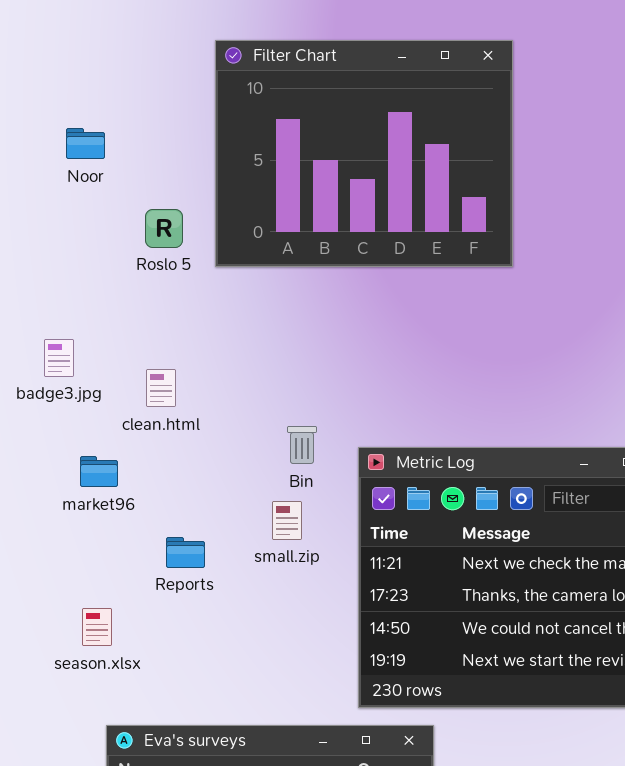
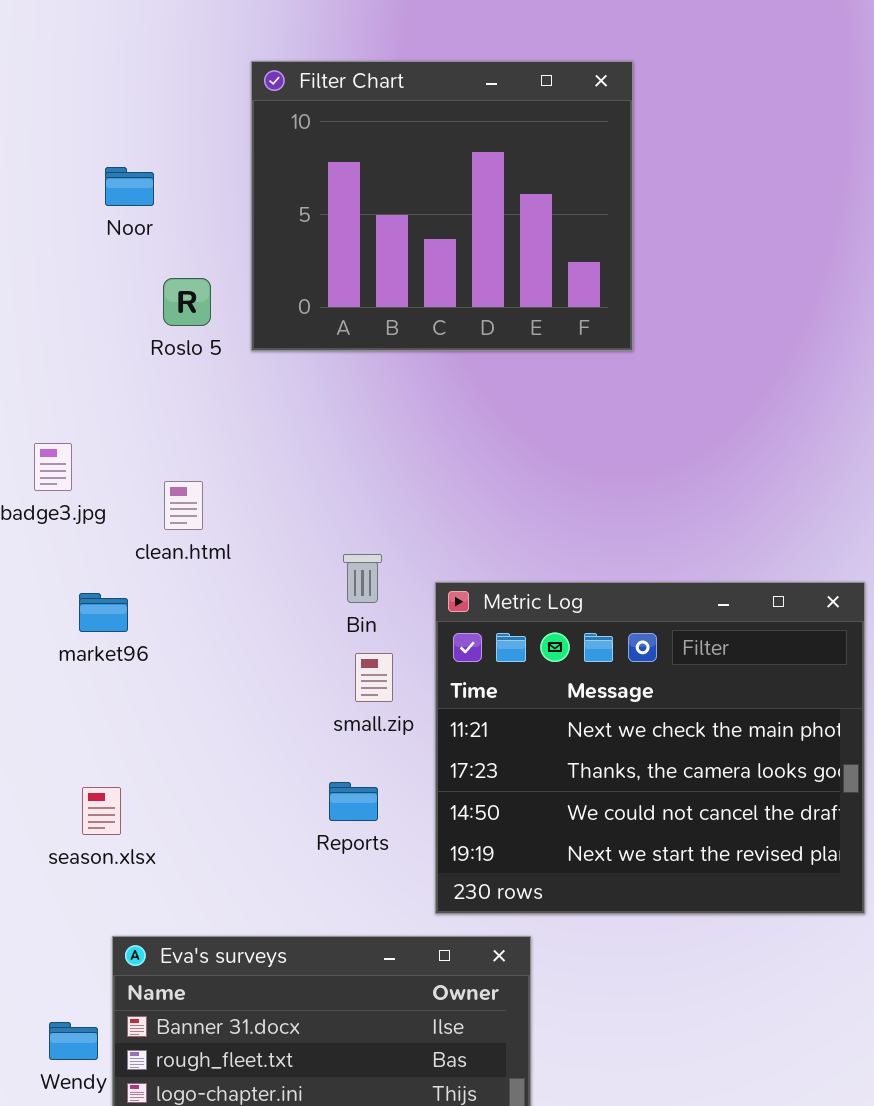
Noor: [66,128,105,159] -> [105,167,154,206], moved
small.zip: [272,501,302,540] -> [355,653,393,702], moved
Reports: [166,537,205,568] -> [329,782,378,821], moved

